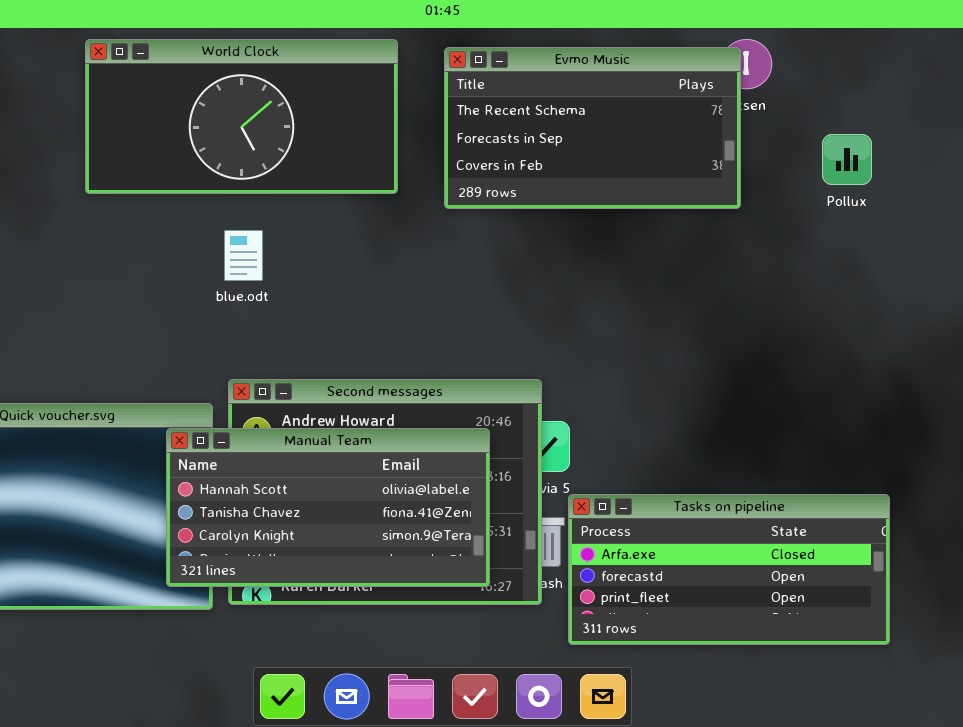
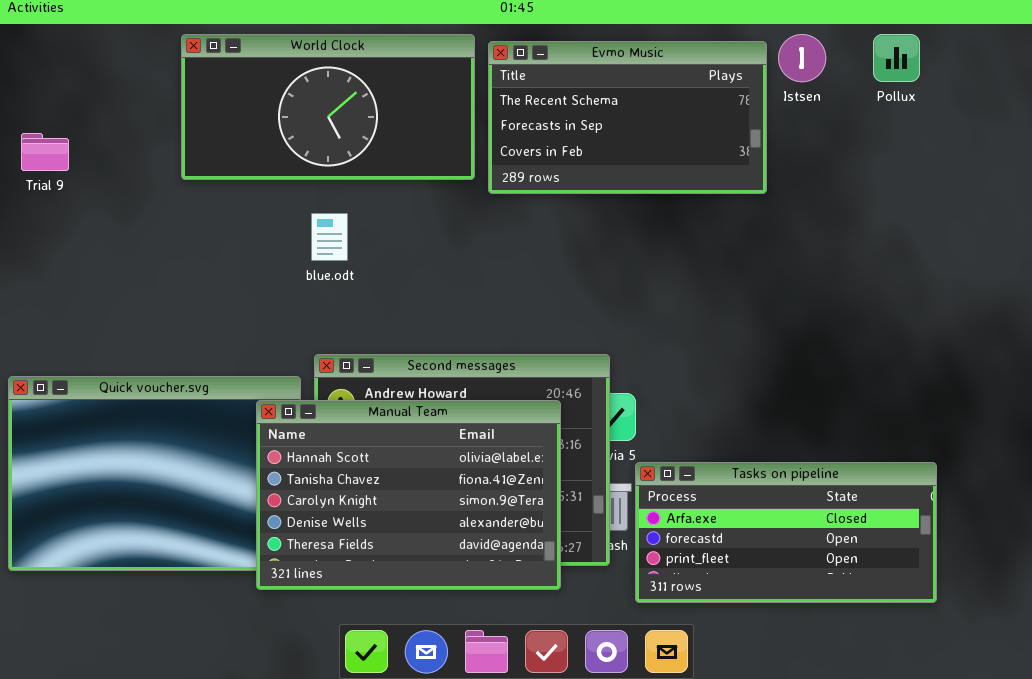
Evmo Music: [444,47,741,209] -> [488,41,767,194], moved
Pollux: [822,134,872,185] -> [873,34,920,82], moved
Manual Team: [166,428,490,587] -> [256,400,561,590], resized

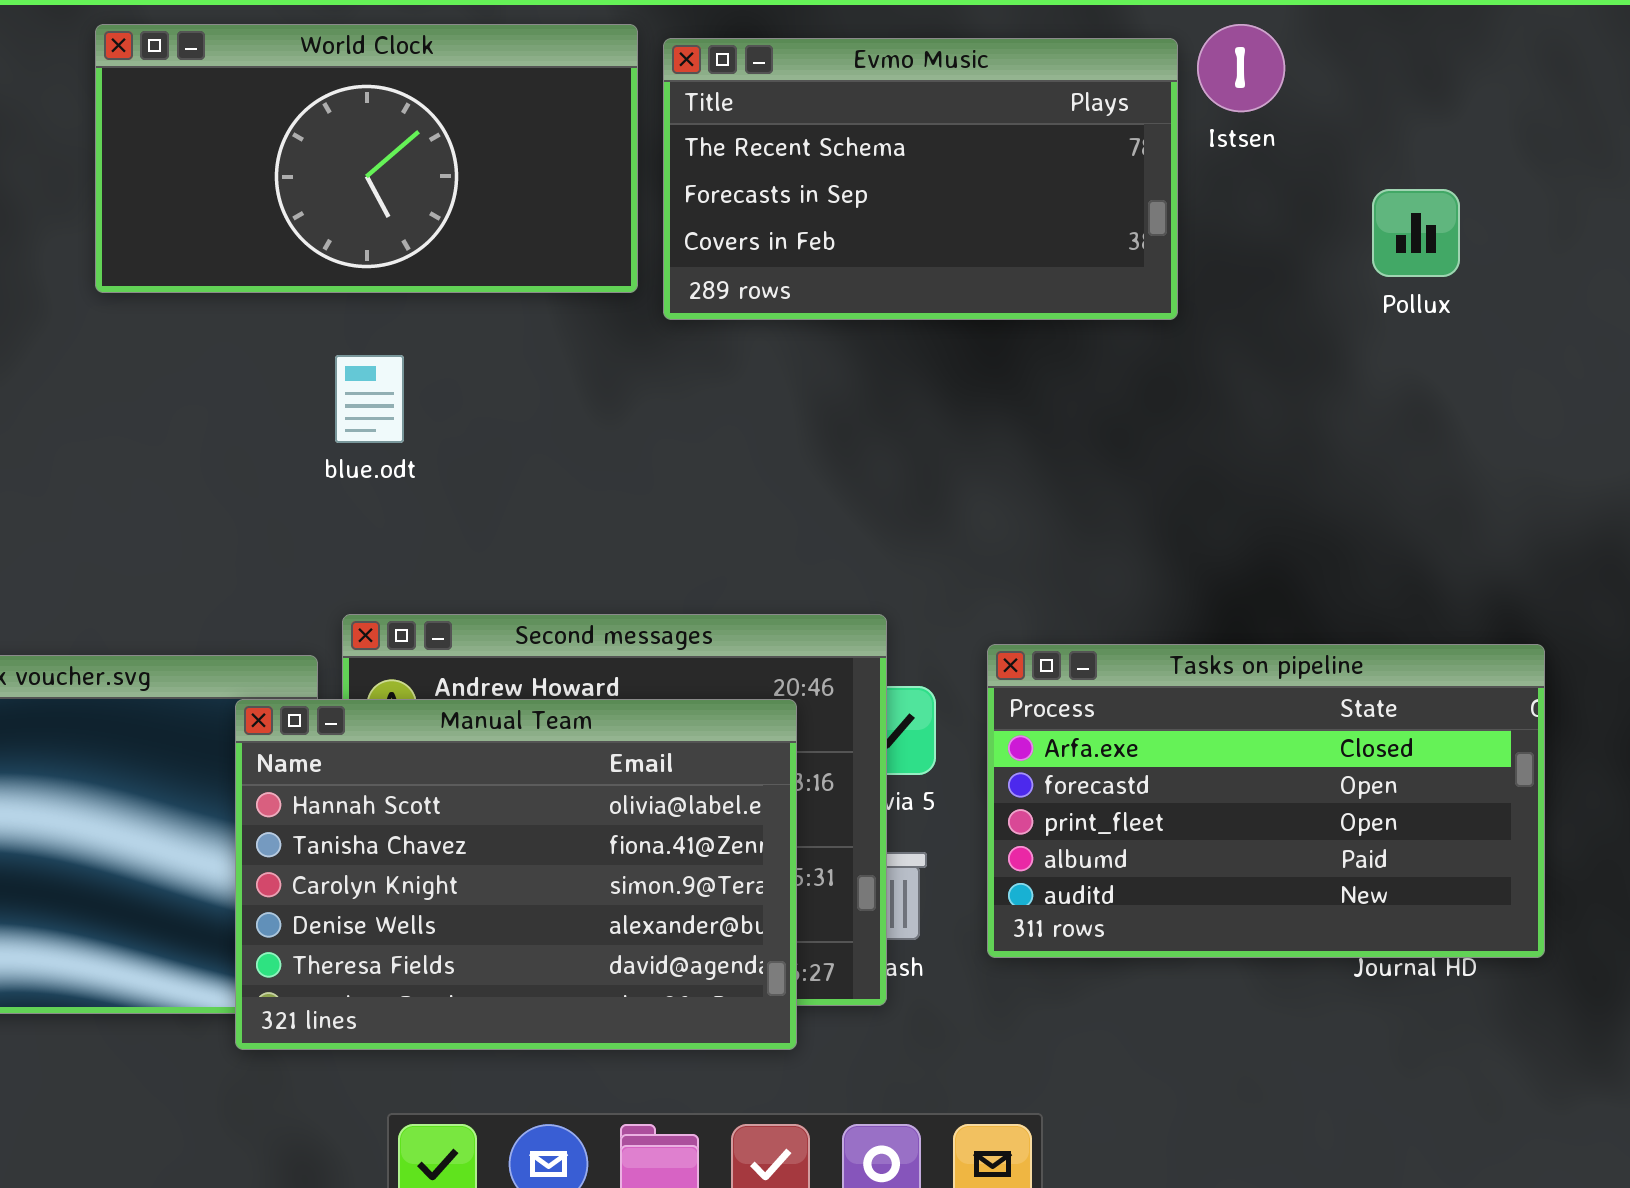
Pollux: [873,34,920,82] -> [1372,189,1460,277], moved
Tasks on pipeline: [635,462,937,603] -> [987,644,1545,958], moved, resized

